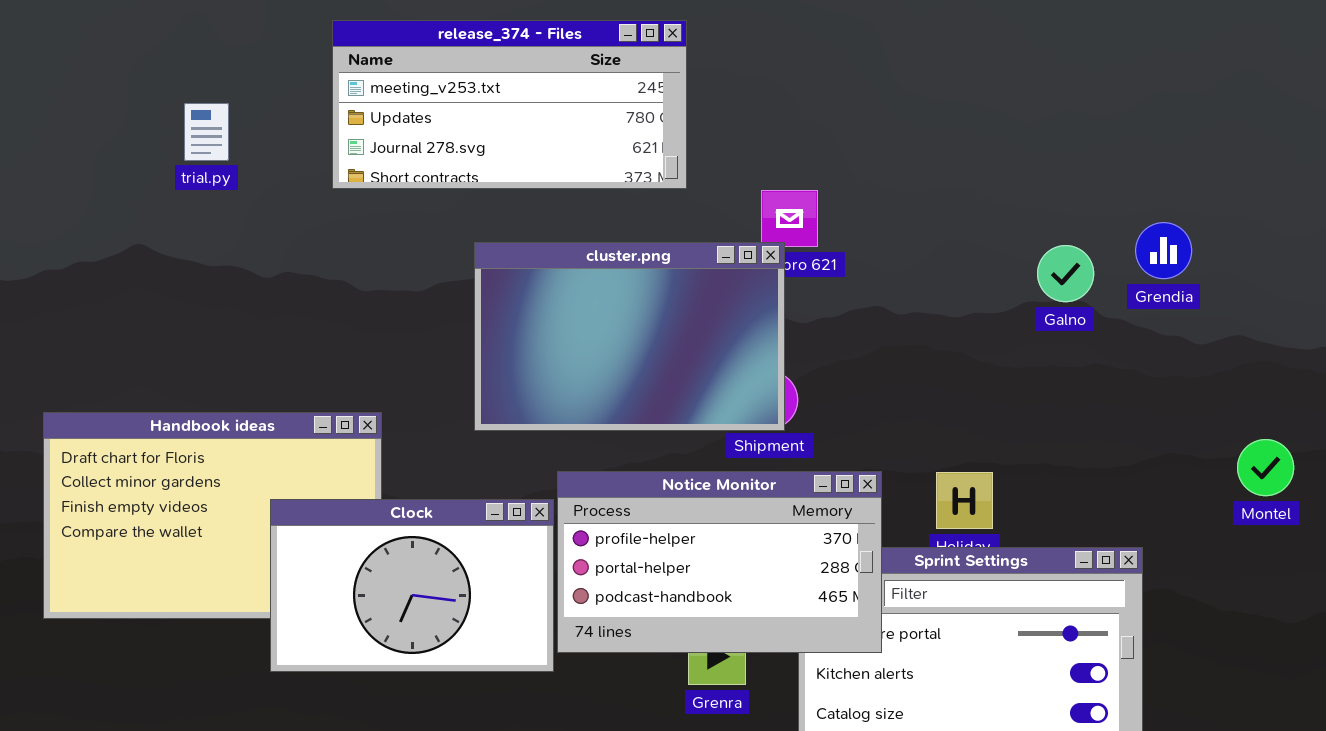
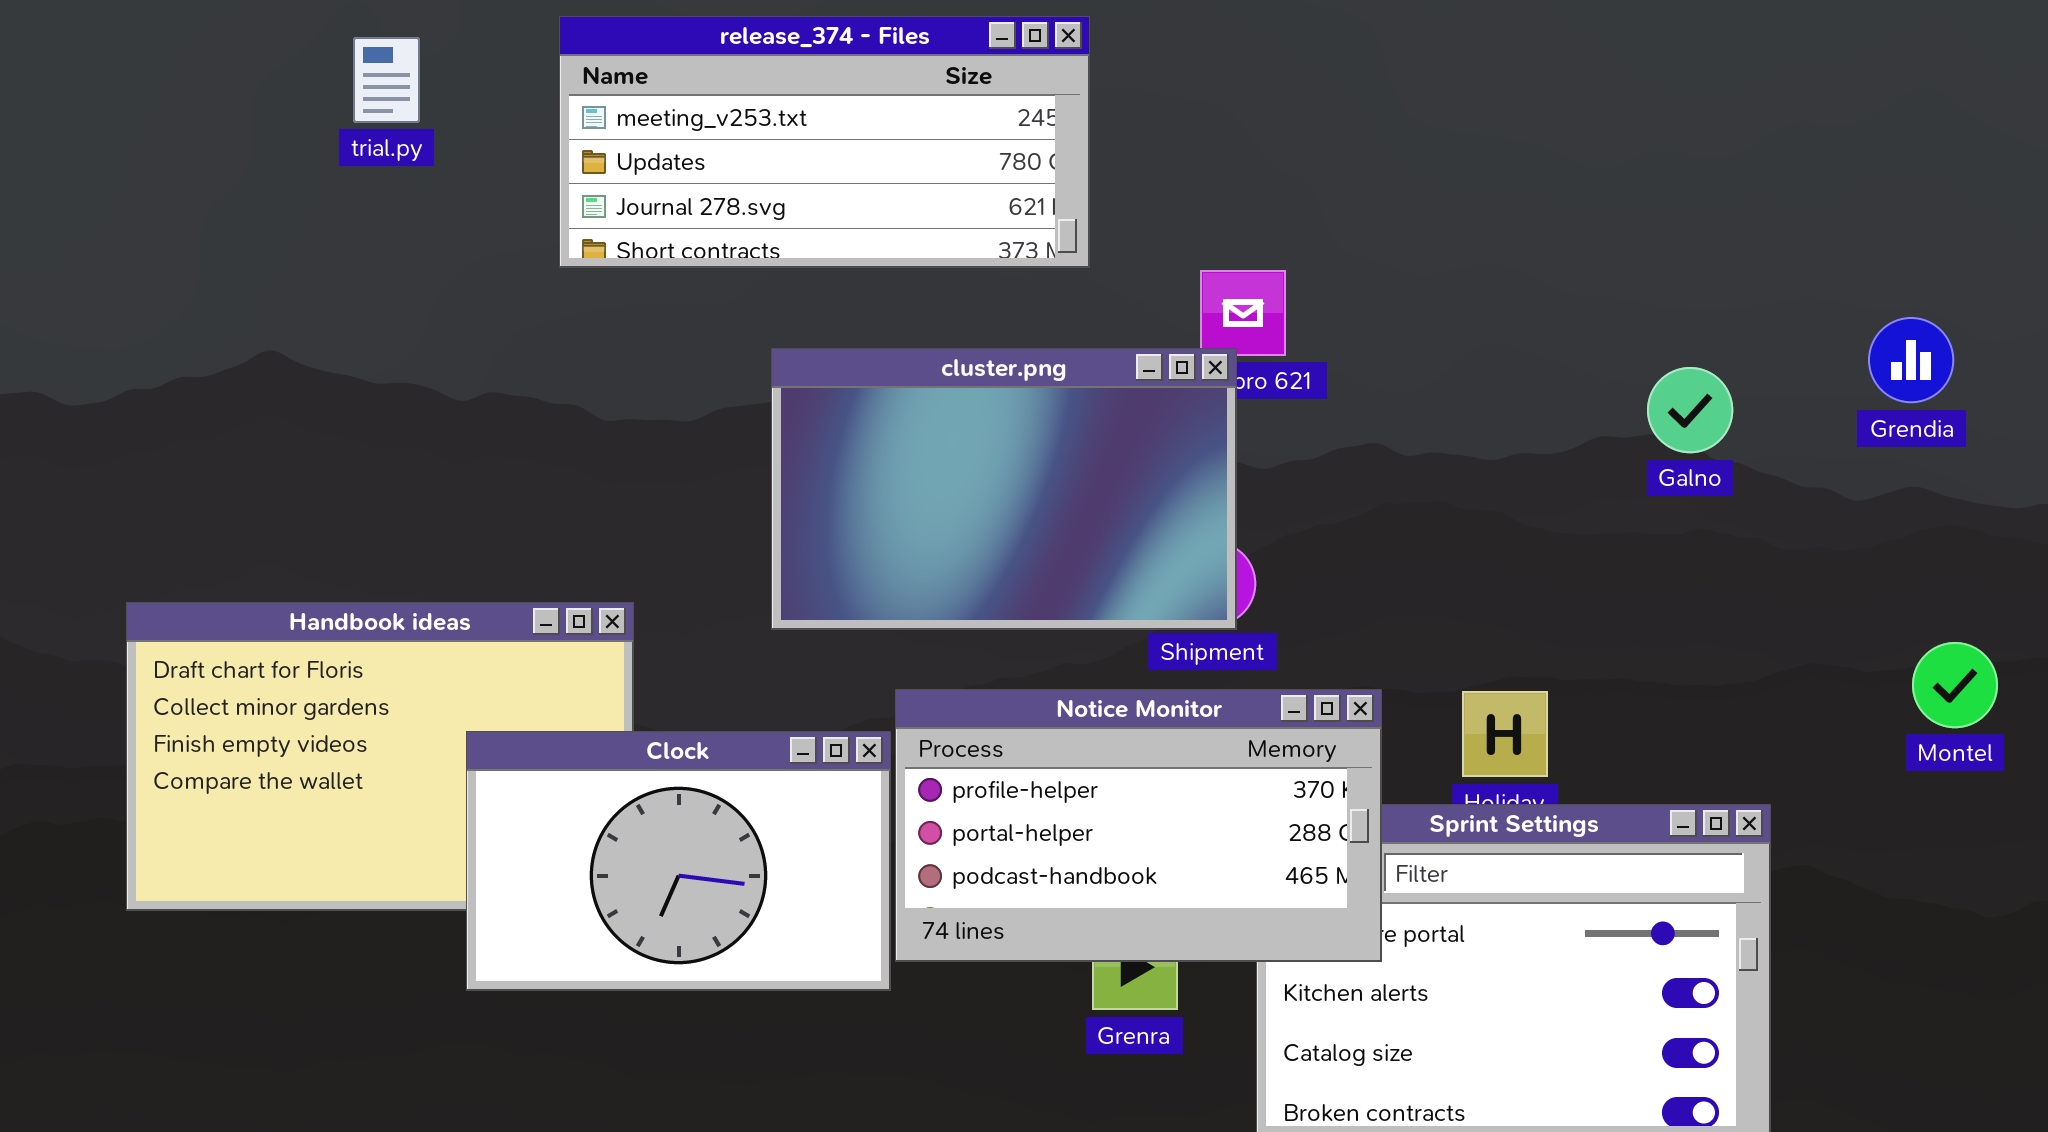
trial.py: [184,103,229,161] -> [353,37,420,123], moved
Grendia: [1135,222,1192,279] -> [1868,317,1954,403], moved
Galno: [1037,245,1094,302] -> [1647,367,1733,453], moved

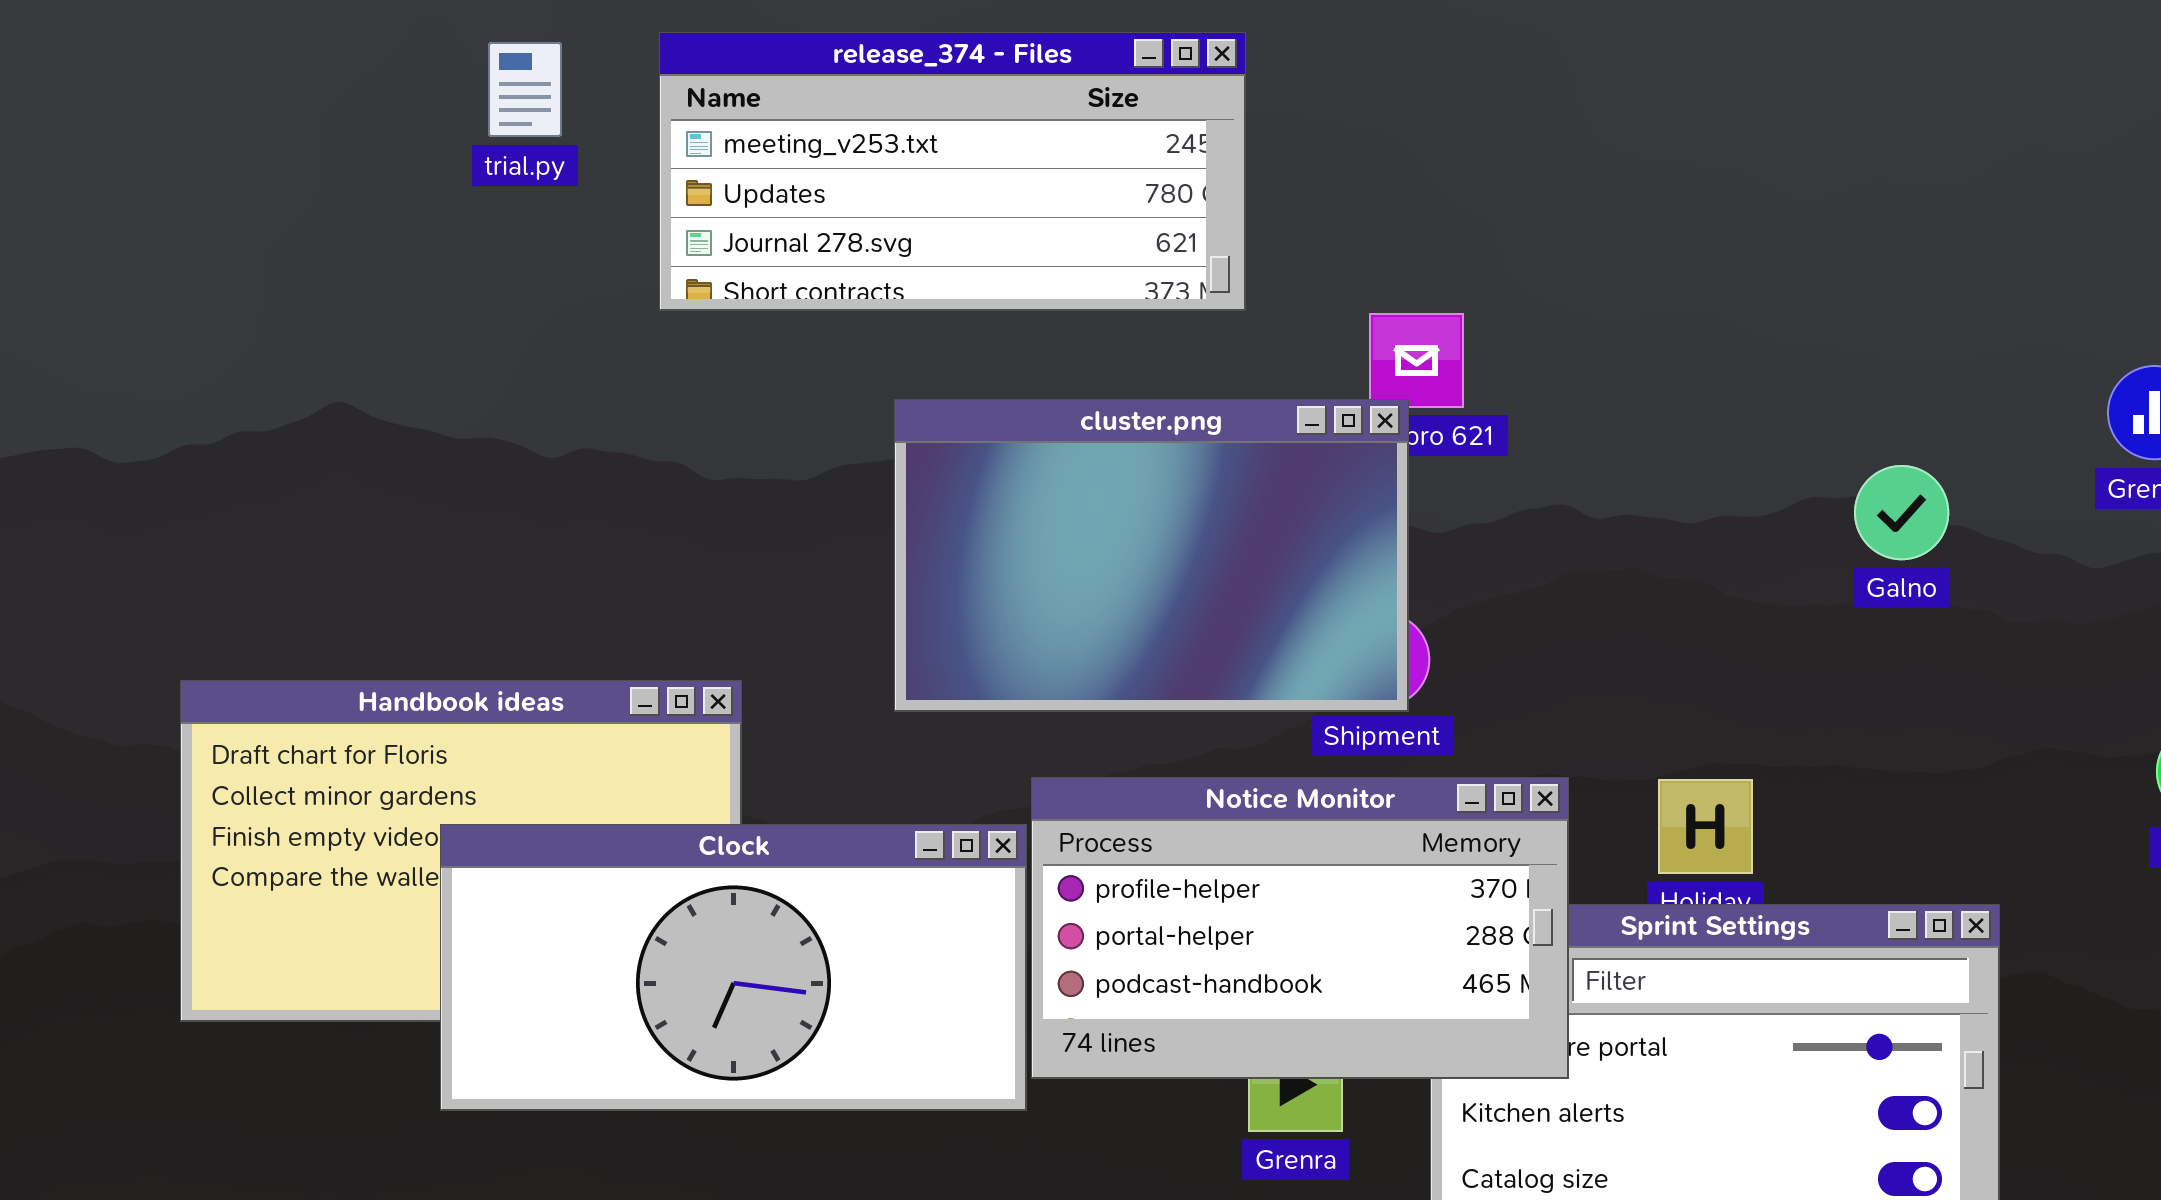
trial.py: [353,37,420,123] -> [488,42,562,137], moved
Galno: [1647,367,1733,453] -> [1854,465,1949,560], moved
Clock: [466,731,891,991] -> [440,824,1027,1111], resized

